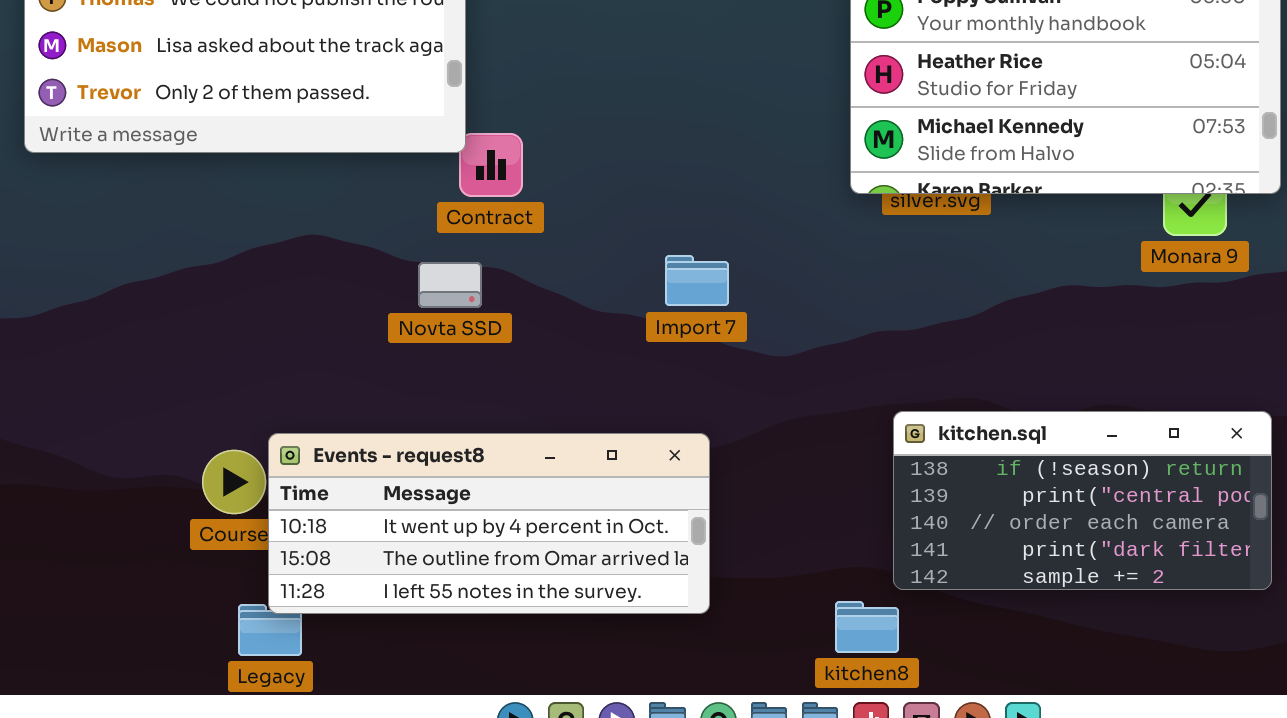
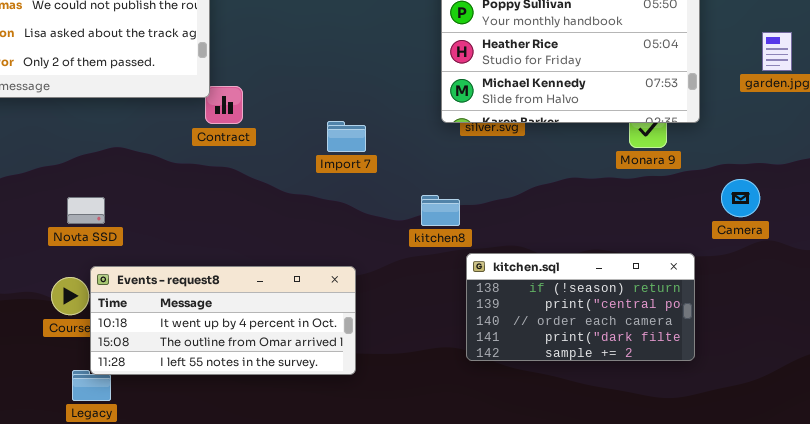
Import 7: [665,255,729,306] -> [327,121,366,152], moved
Novta SSD: [418,262,482,308] -> [67,197,105,224], moved
kitchen8: [835,601,899,653] -> [421,195,460,226], moved

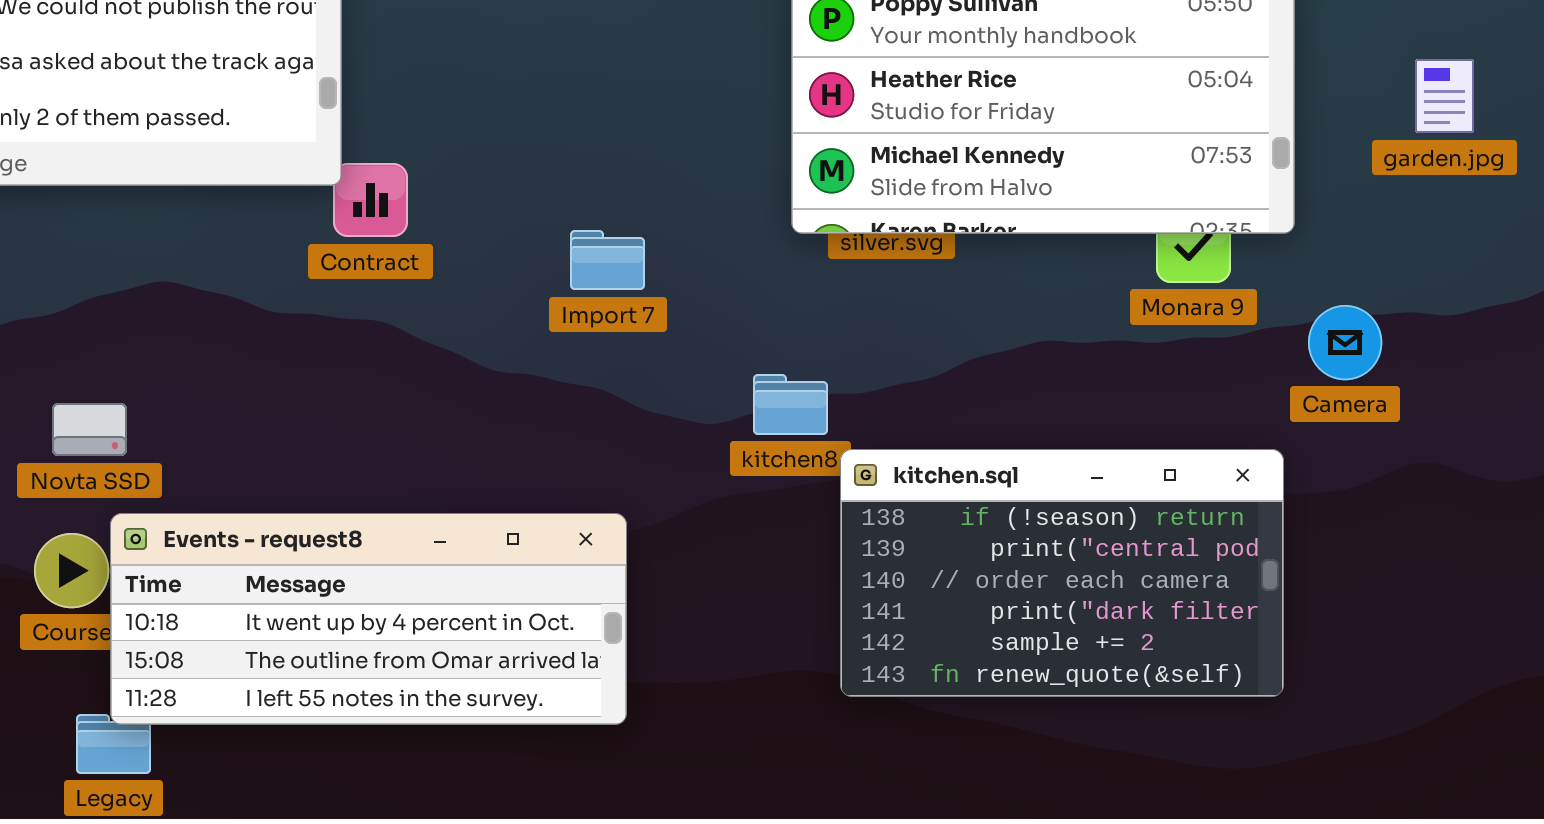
Camera: [721,179,760,217] -> [1308,305,1382,380], moved
Novta SSD: [67,197,105,224] -> [52,403,127,456], moved
kitchen.sql: [466,253,695,361] -> [840,449,1284,697], resized

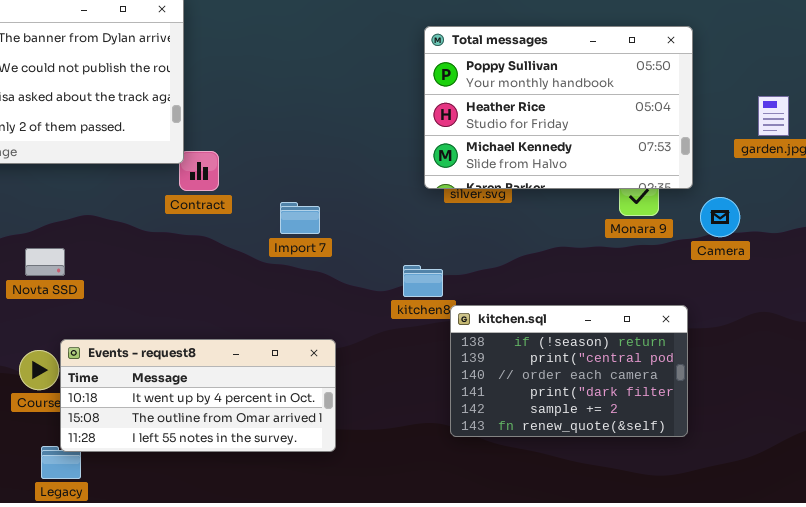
Import 7: [570,230,645,290] -> [280,202,320,234], moved
Camera: [1308,305,1382,380] -> [700,197,740,237], moved
Novta SSD: [52,403,127,456] -> [25,248,65,276], moved

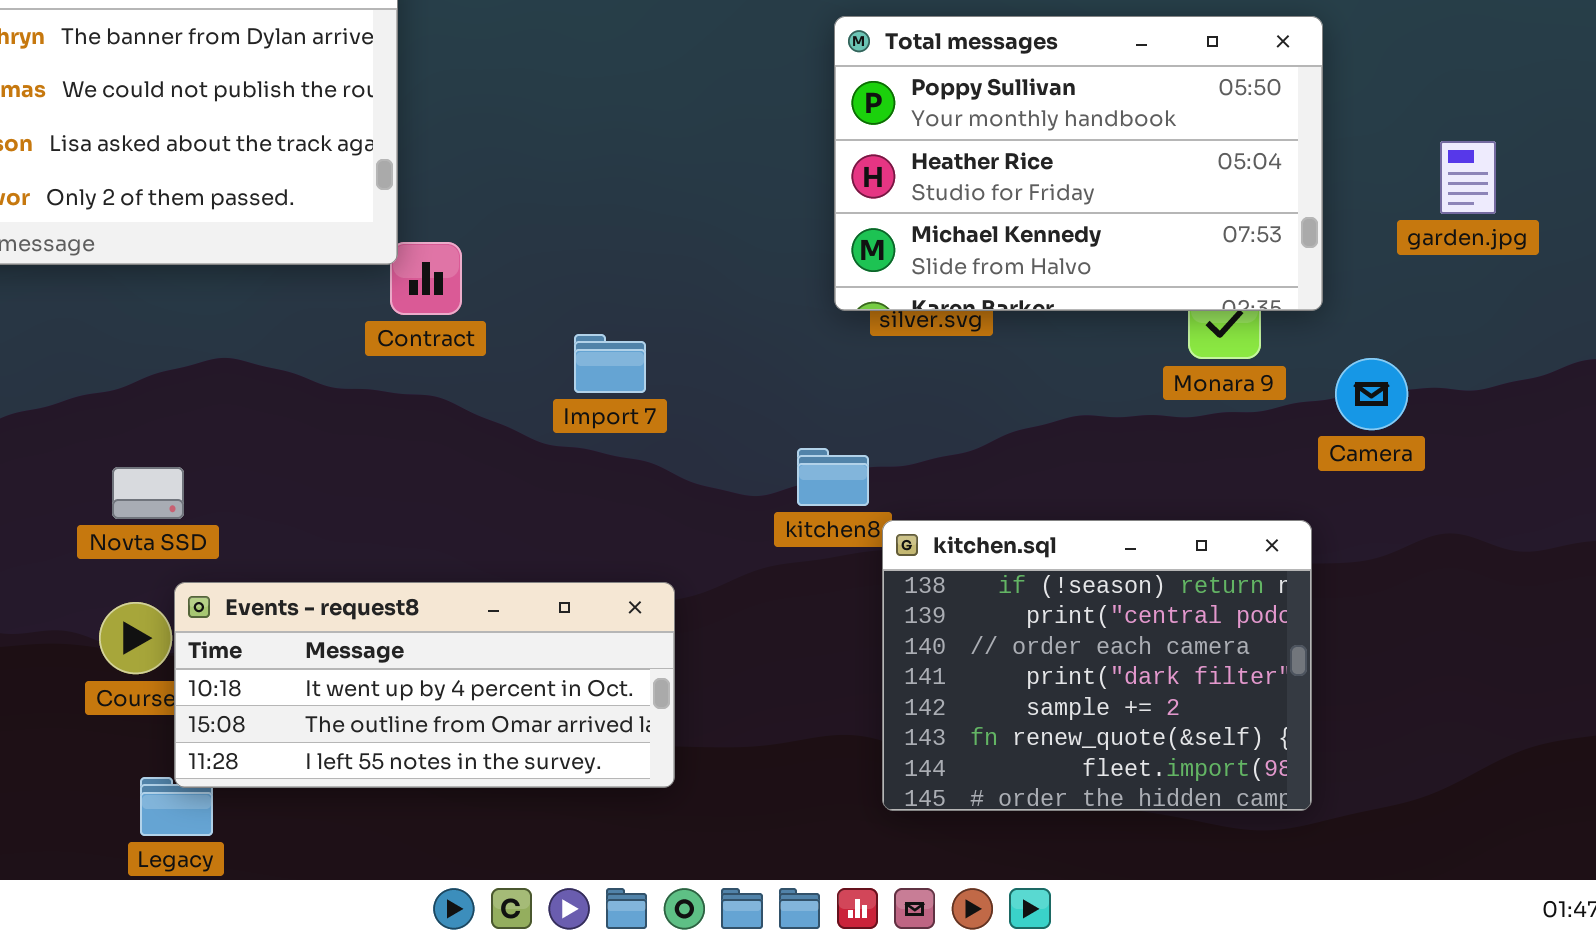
Camera: [700,197,740,237] -> [1335,358,1408,430], moved
Novta SSD: [25,248,65,276] -> [112,467,184,519], moved
kitchen.sql: [450,305,688,437] -> [882,520,1312,811], resized

